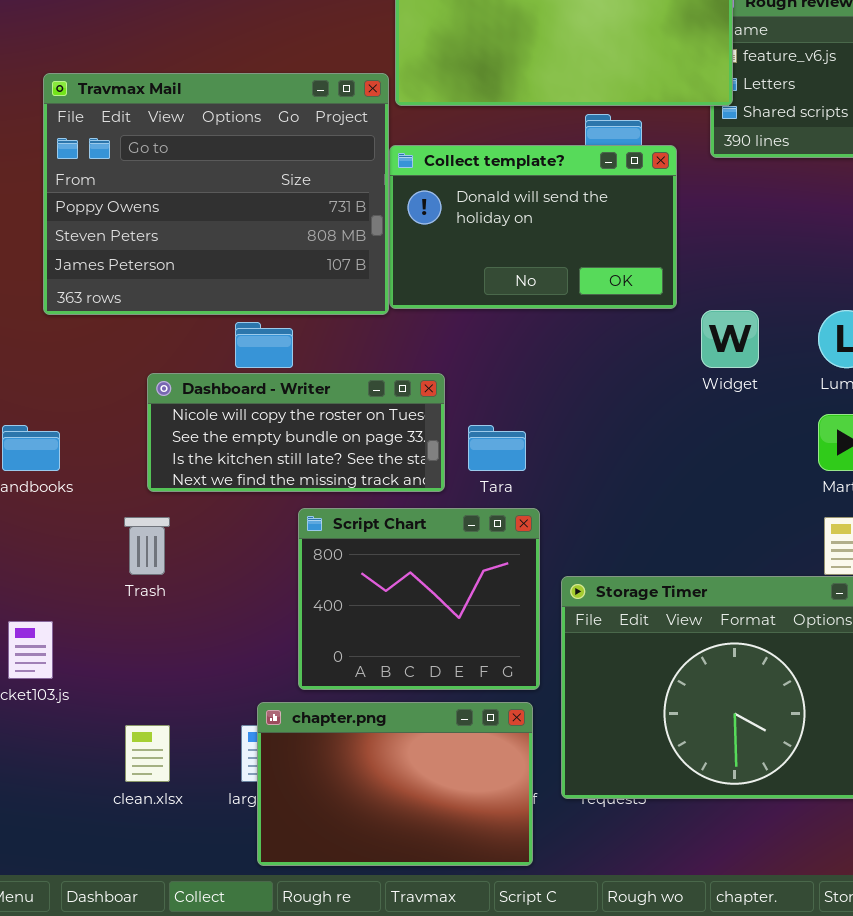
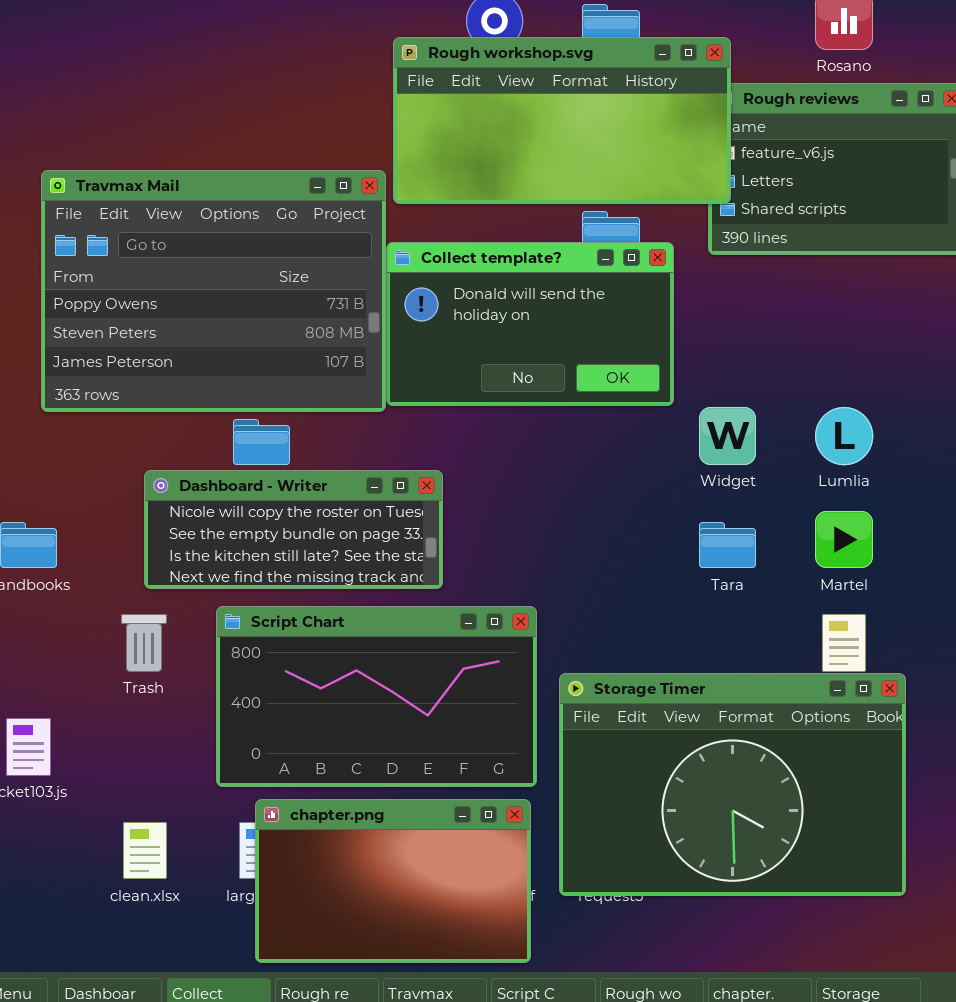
Tara: [468,425,526,471] -> [699,522,756,568], moved
Script Chart: [298,508,540,690] -> [216,606,537,787], resized

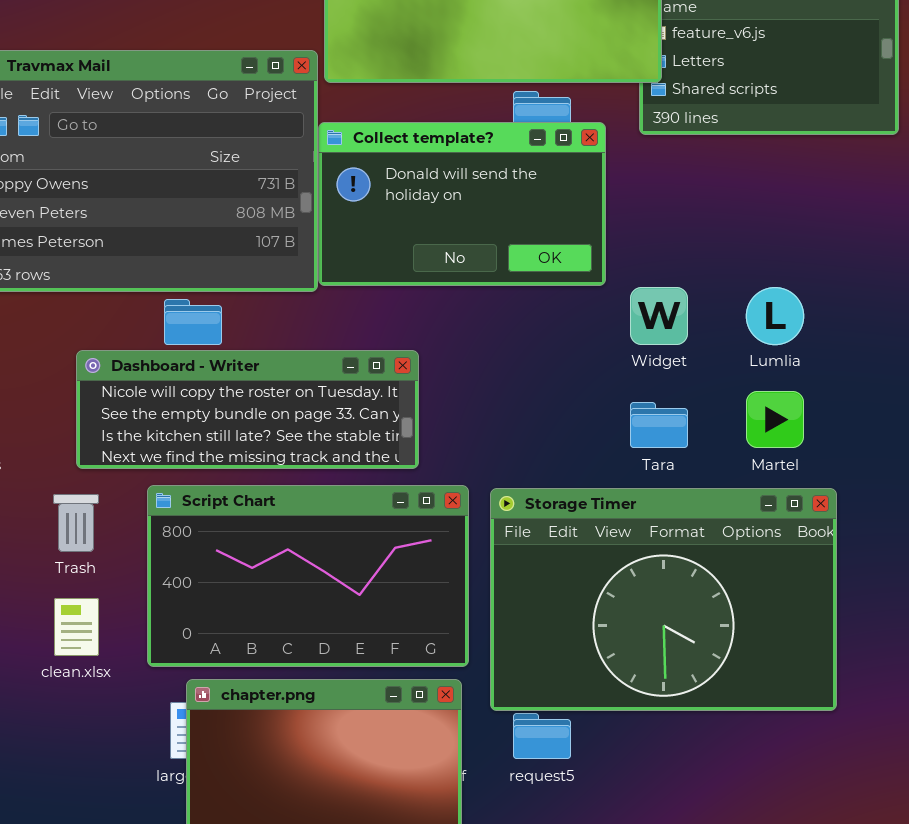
Dashboard - Writer: [144,470,443,589] -> [76,350,419,469], resized
Storage Timer: [559,673,906,896] -> [490,488,837,711], moved
clean.xlsx: [123,822,167,879] -> [54,598,99,656], moved

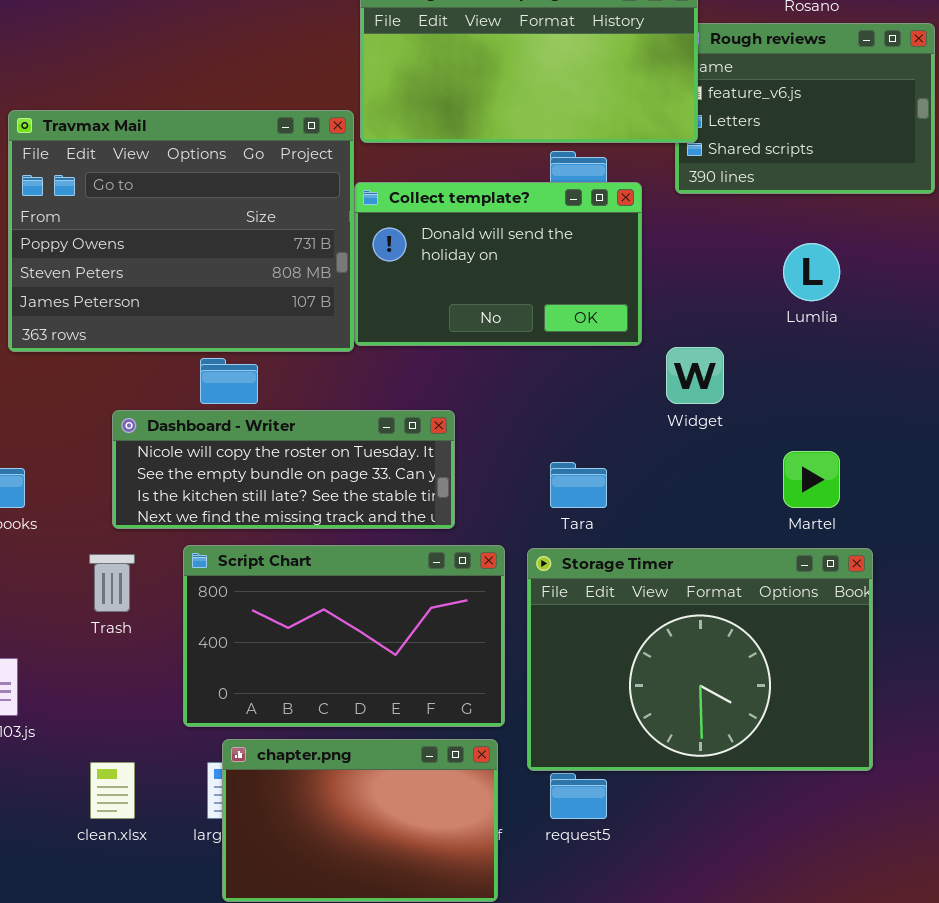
Lumlia: [746,287,804,345] -> [783,243,840,301], moved
Tara: [630,402,688,448] -> [550,462,607,508], moved
clean.xlsx: [54,598,99,656] -> [90,762,135,819], moved

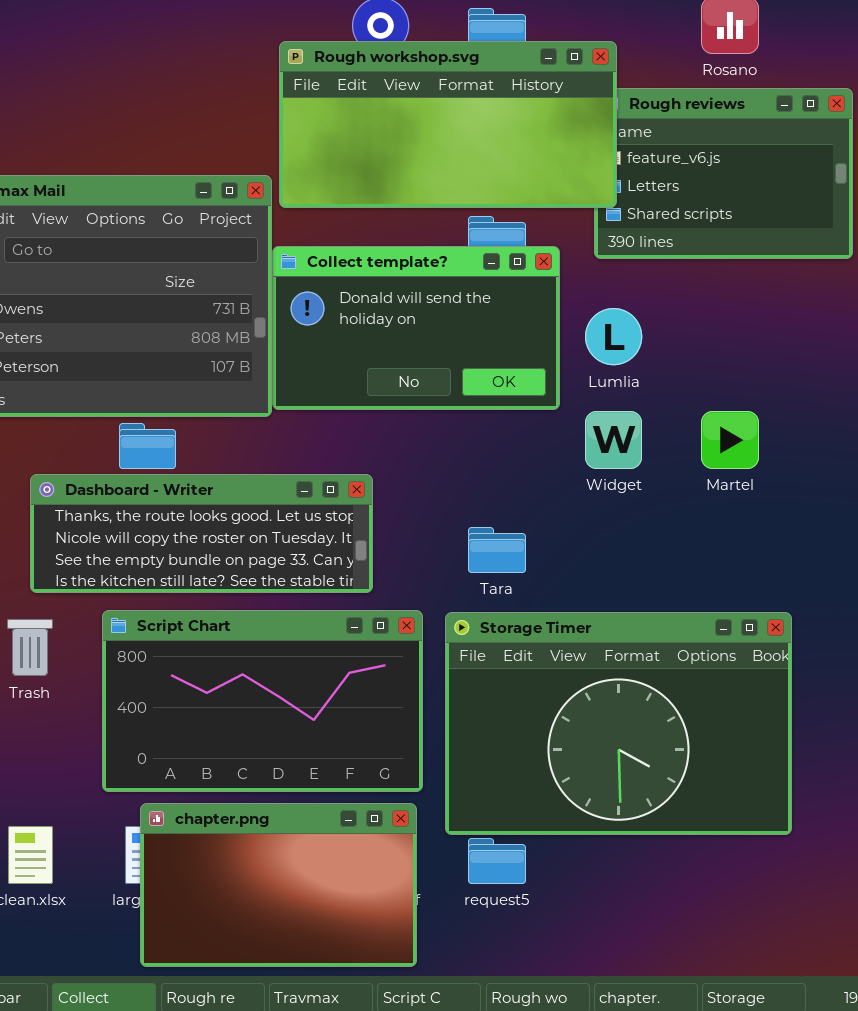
Lumlia: [783,243,840,301] -> [585,308,642,365], moved
Dashboard - Writer: [112,410,455,529] -> [30,474,373,593], scrolled up 1 row
Martel: [783,451,840,508] -> [701,411,759,469], moved

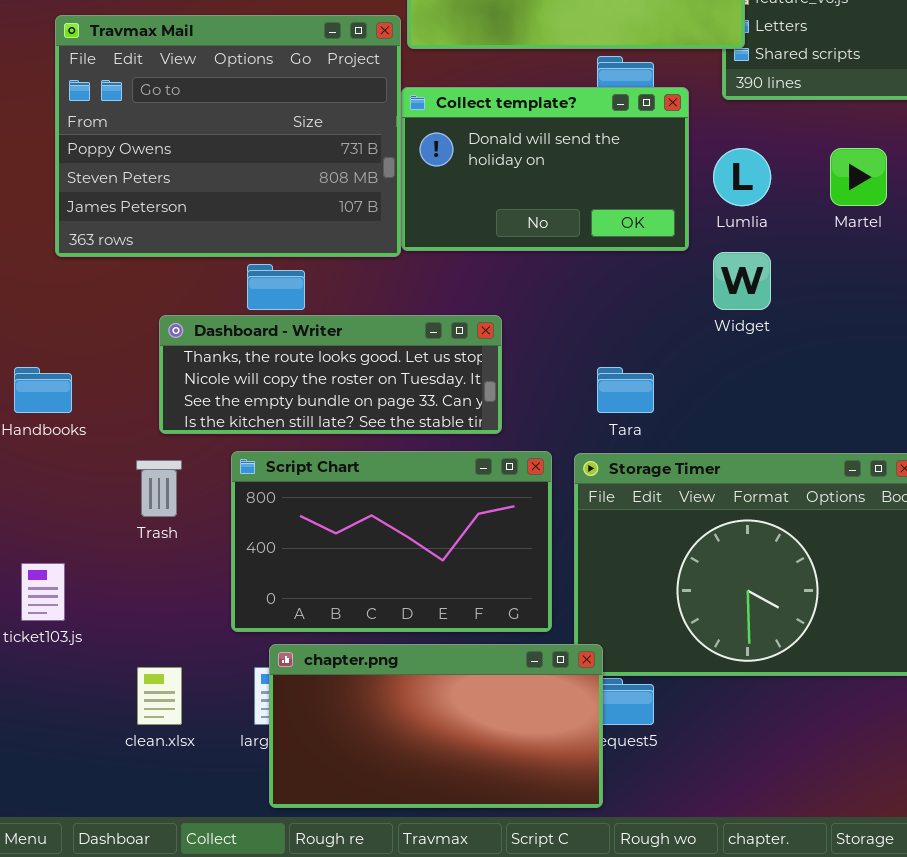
Martel: [701,411,759,469] -> [830,148,887,206], moved
chapter.png: [140,803,417,967] -> [269,644,603,808], resized

